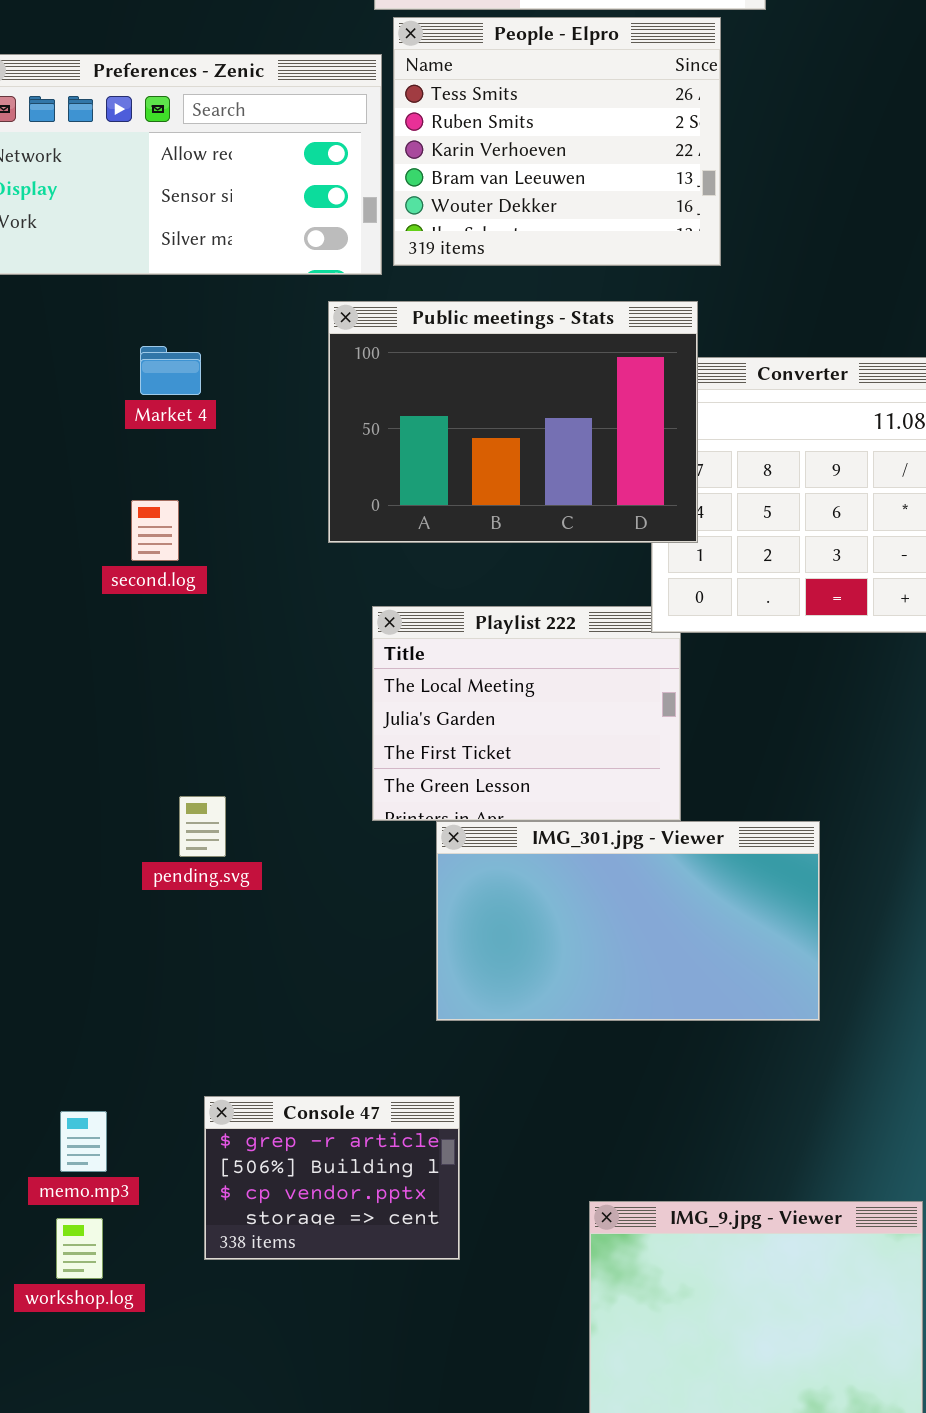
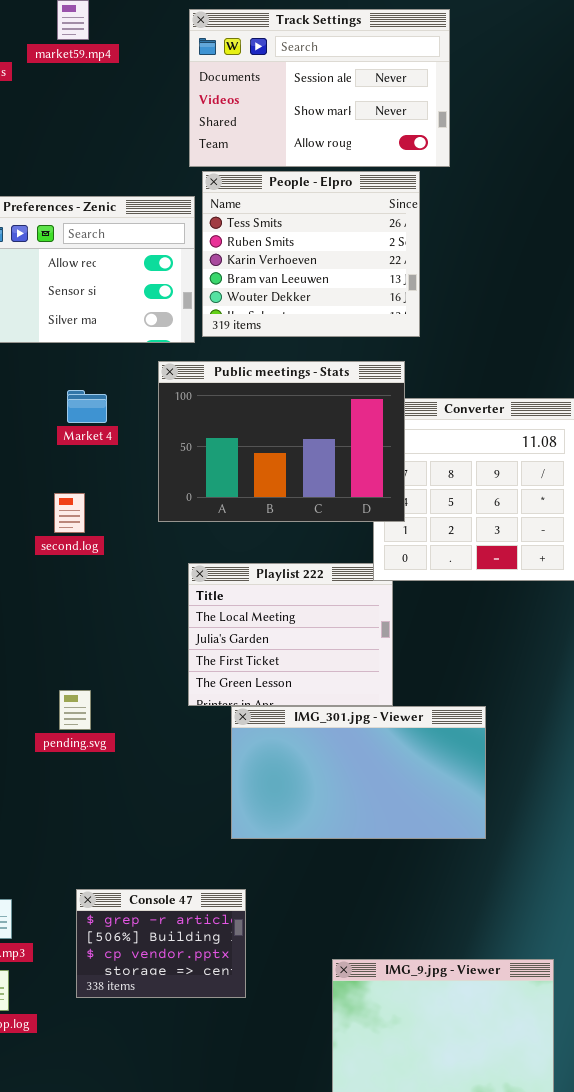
Market 4: [140,346,201,395] -> [67,390,107,423], moved
second.log: [131,500,179,561] -> [54,493,85,533], moved

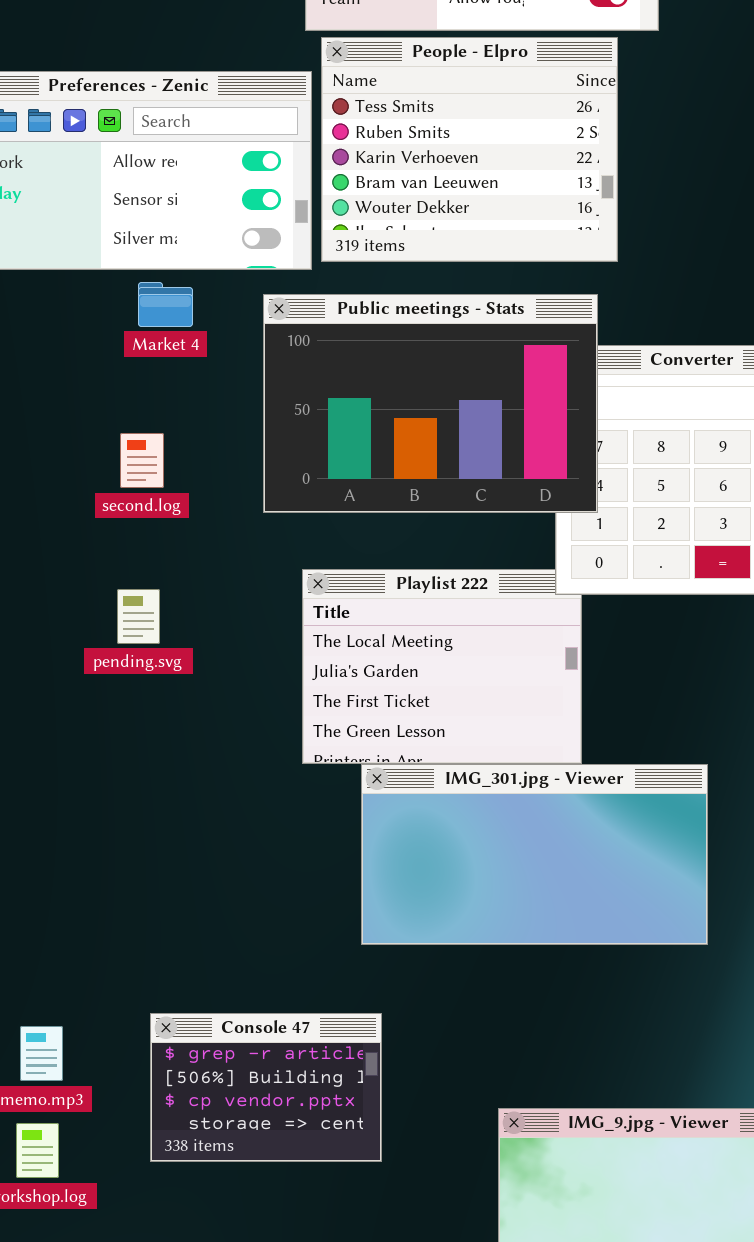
Market 4: [67,390,107,423] -> [138,282,193,327], moved
second.log: [54,493,85,533] -> [120,433,164,488], moved
pending.svg: [59,690,91,730] -> [117,589,160,644], moved

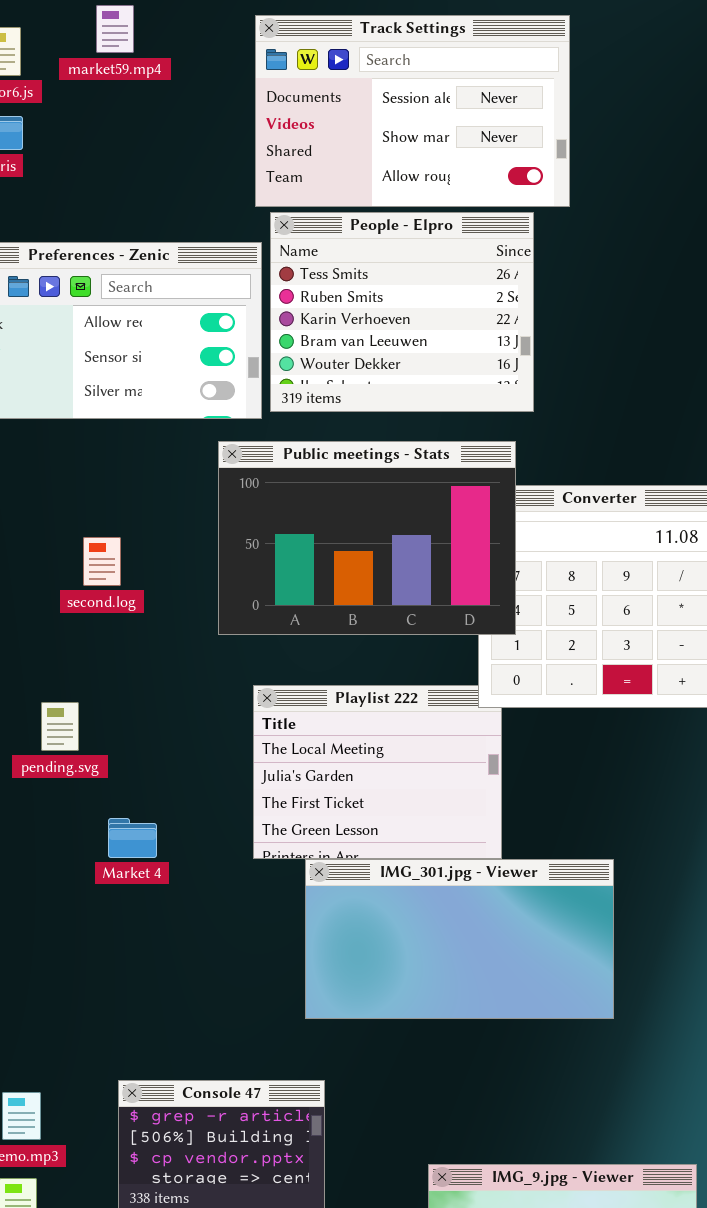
Market 4: [138,282,193,327] -> [108,818,157,858], moved
second.log: [120,433,164,488] -> [83,537,121,586], moved
pending.svg: [117,589,160,644] -> [41,702,79,751], moved

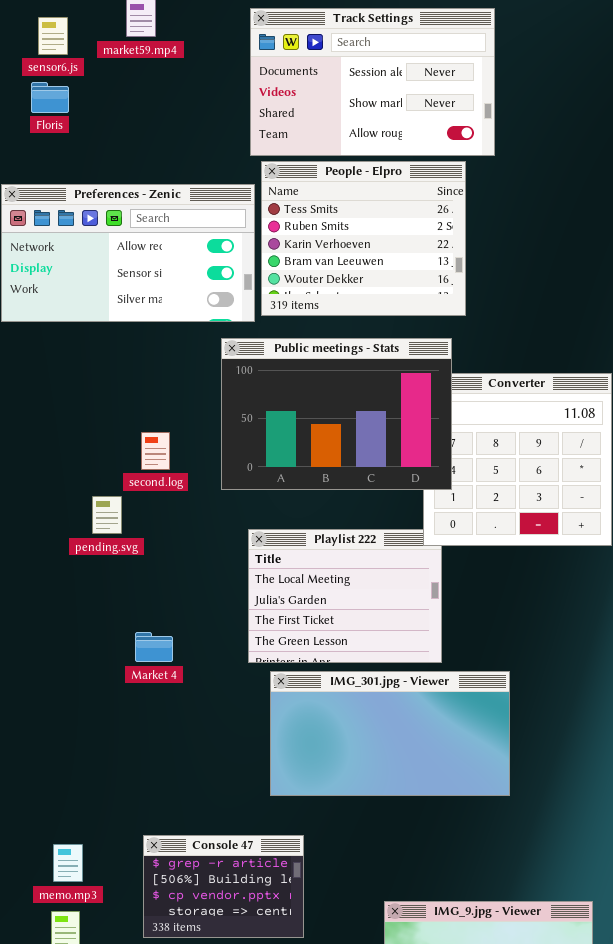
second.log: [83,537,121,586] -> [141,432,170,470], moved
pending.svg: [41,702,79,751] -> [92,496,122,534], moved
IMG_301.jpg - Viewer: [305,859,614,1019] -> [270,671,510,796], moved

